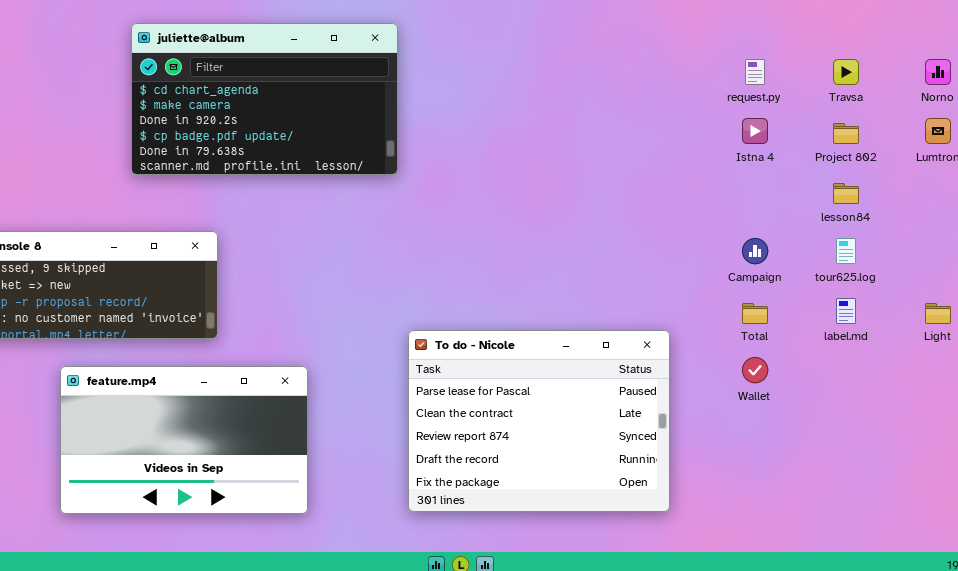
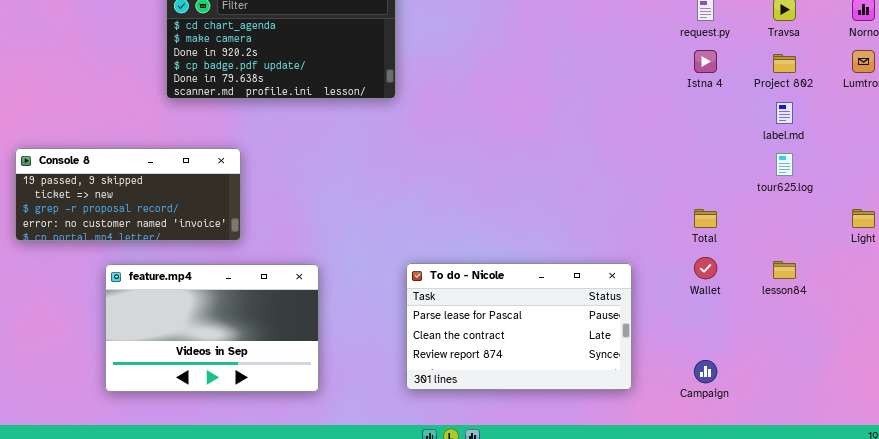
lesson84: [833,183,859,204] -> [773,261,796,279], moved
Campaign: [742,238,768,264] -> [694,360,717,383], moved
label.md: [836,298,856,324] -> [776,102,793,124], moved
To do - Nicole: [408,330,670,512] -> [406,263,632,390], resized

